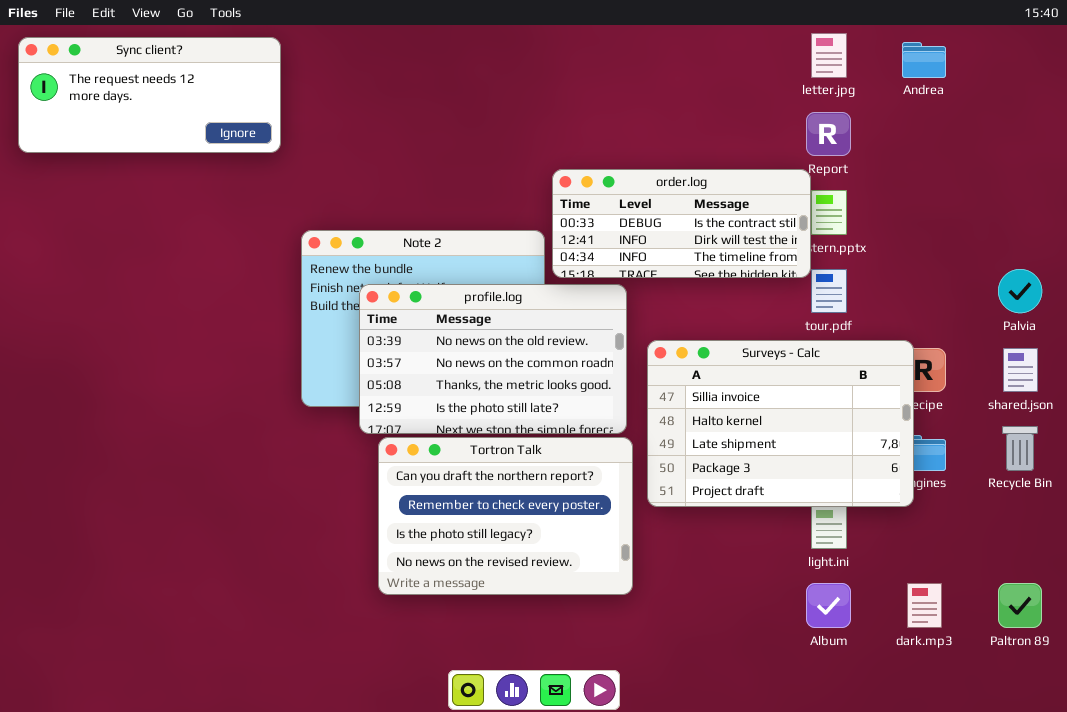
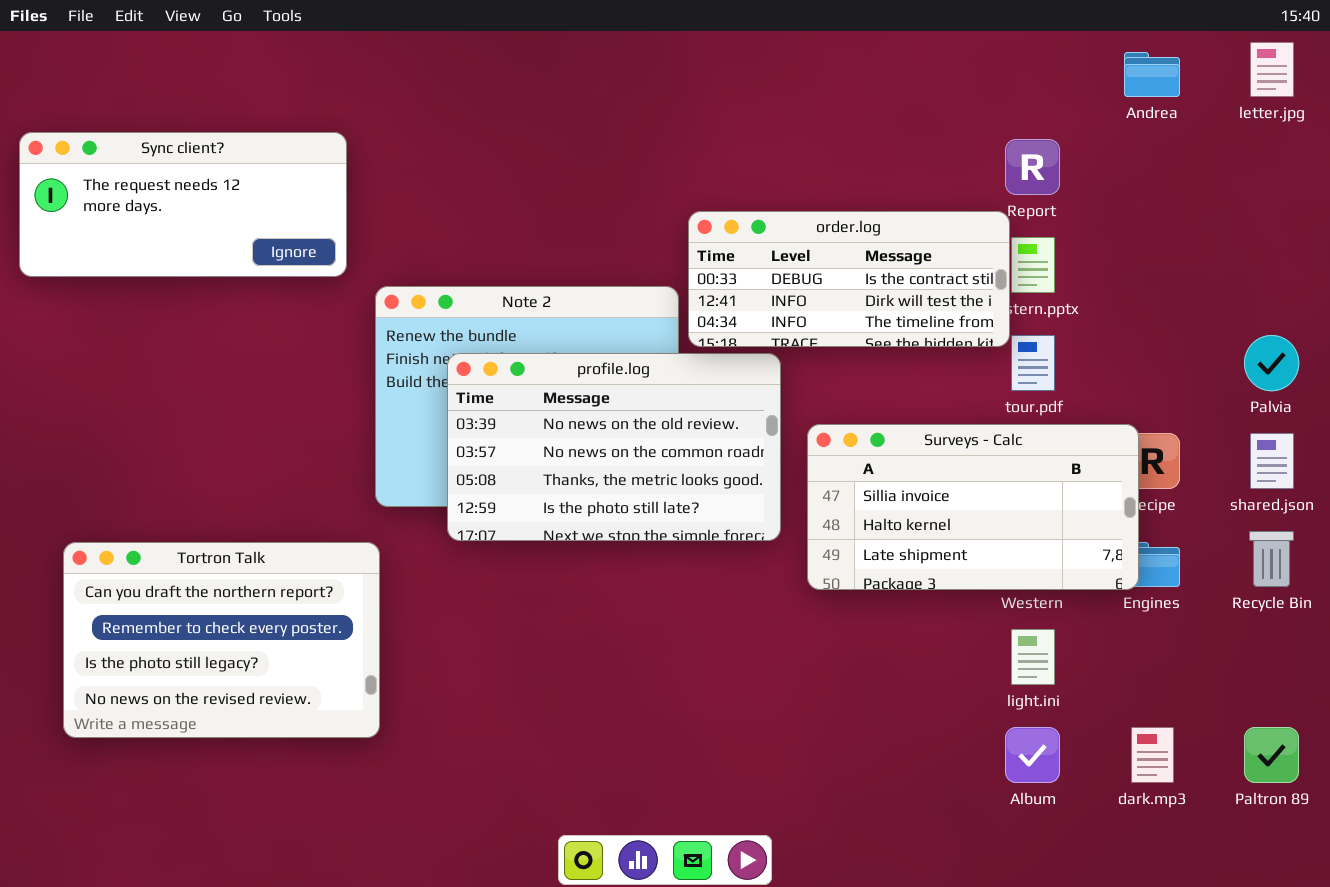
letter.jpg: [811,33,847,78] -> [1250,42,1294,97], moved
Sync client?: [18,37,281,153] -> [19,132,347,277], moved
Surveys - Calc: [647,340,914,507] -> [807,424,1139,590], resized
Tortron Talk: [378,437,633,595] -> [63,542,380,738], moved

